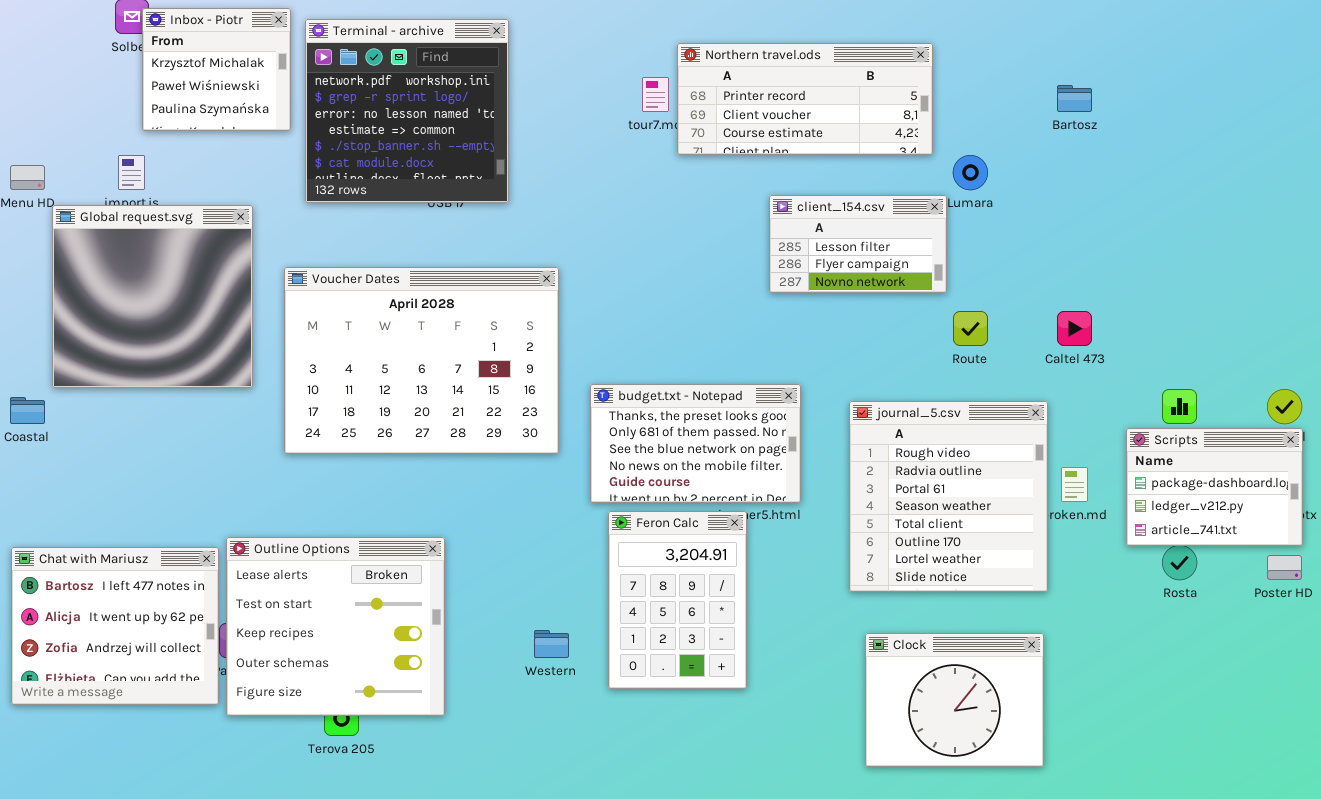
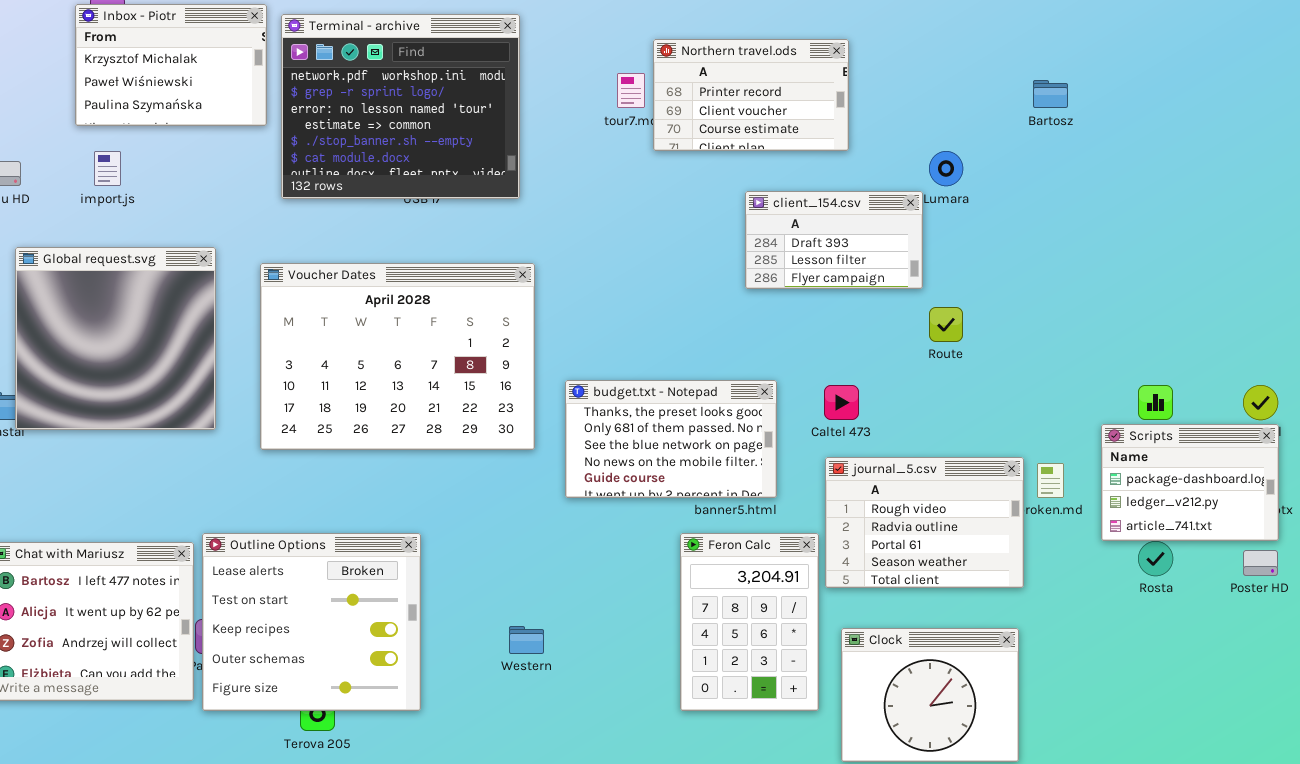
Inbox - Piotr: [142,8,291,131] -> [75,4,267,126], resized
Terminal - archive: [305,19,509,203] -> [281,14,520,199], resized
Northern travel.ods: [677,43,933,155] -> [653,39,849,151], resized
client_154.csv: [769,195,947,293] -> [745,191,923,289], scrolled up 1 row
Global request.svg: [52,205,253,388] -> [15,247,216,430], moved
Caltel 473: [1057,311,1092,346] -> [824,385,859,420], moved
journal_5.csv: [849,401,1048,592] -> [825,457,1024,588], resized
Feron Calc: [608,511,747,689] -> [680,533,819,711], moved

